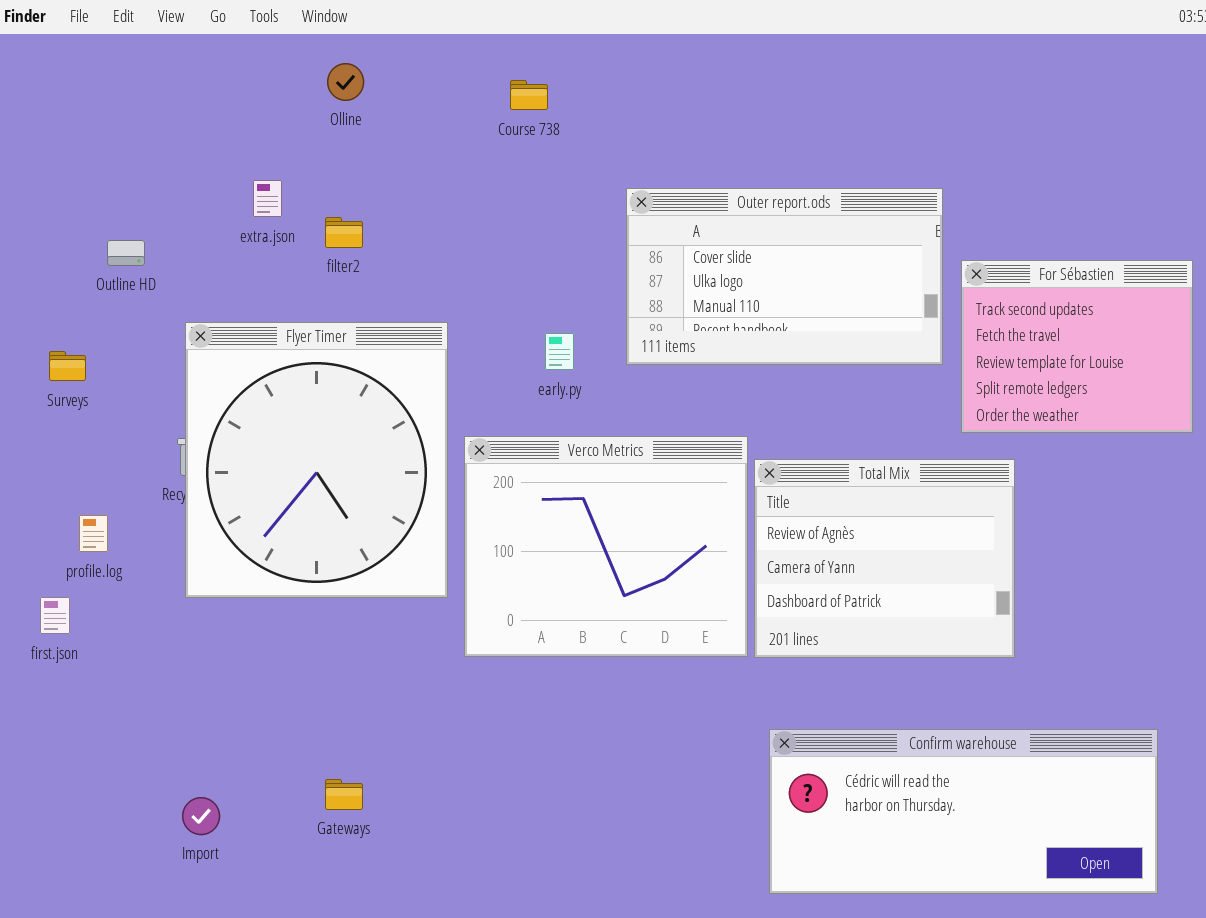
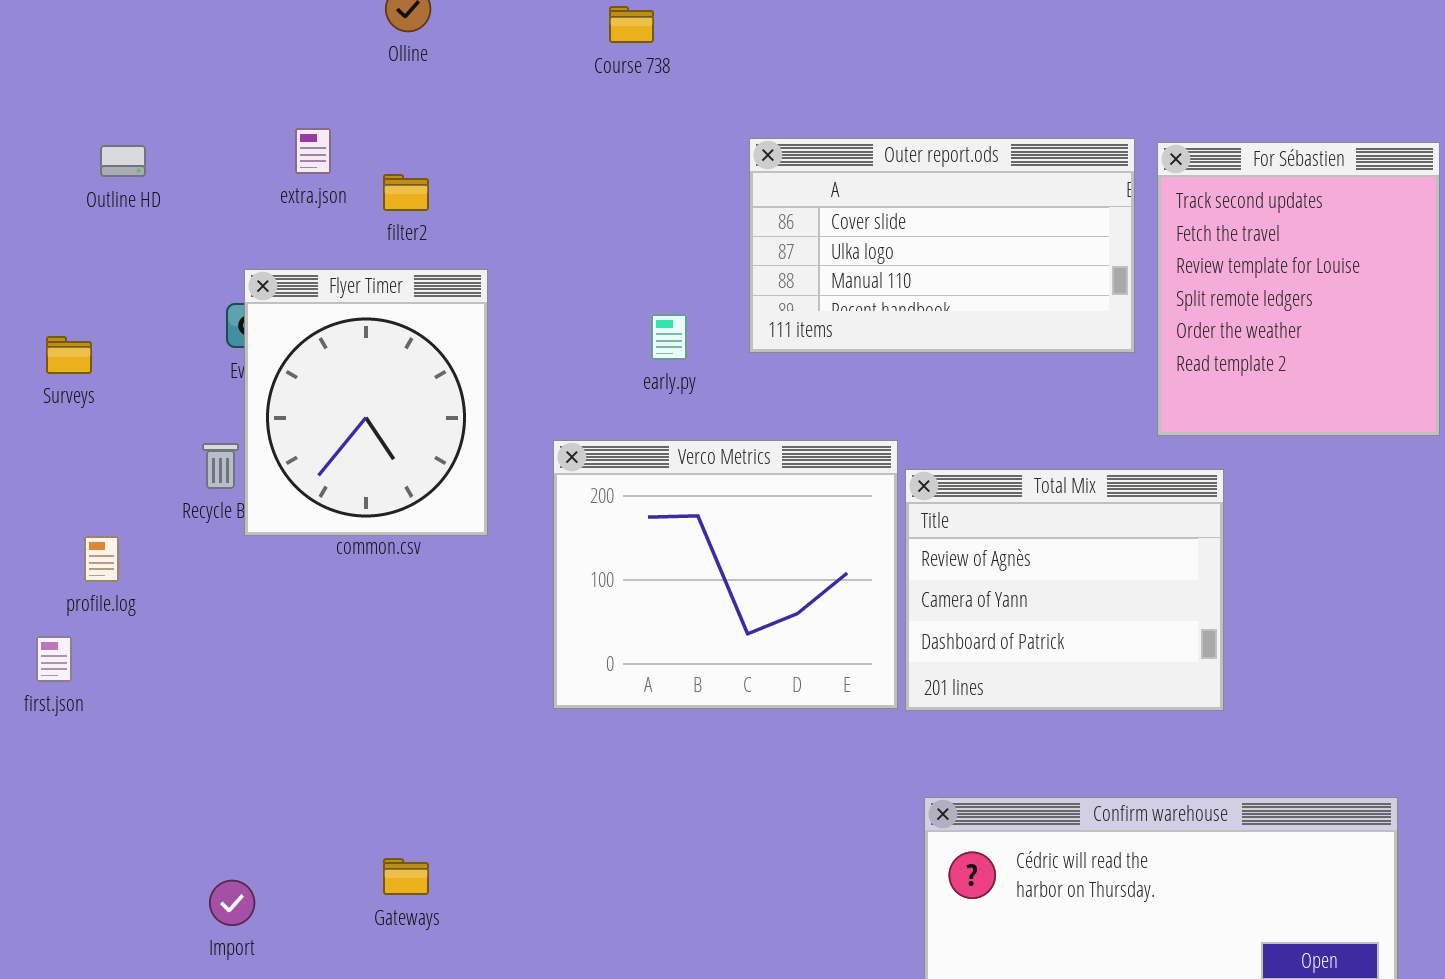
Outline HD: [107,240,145,266] -> [100,145,146,177], moved
For Sébastien: [961,260,1193,433] -> [1157,142,1440,436], resized
Flyer Timer: [185,322,448,598] -> [244,269,488,536], moved, resized

